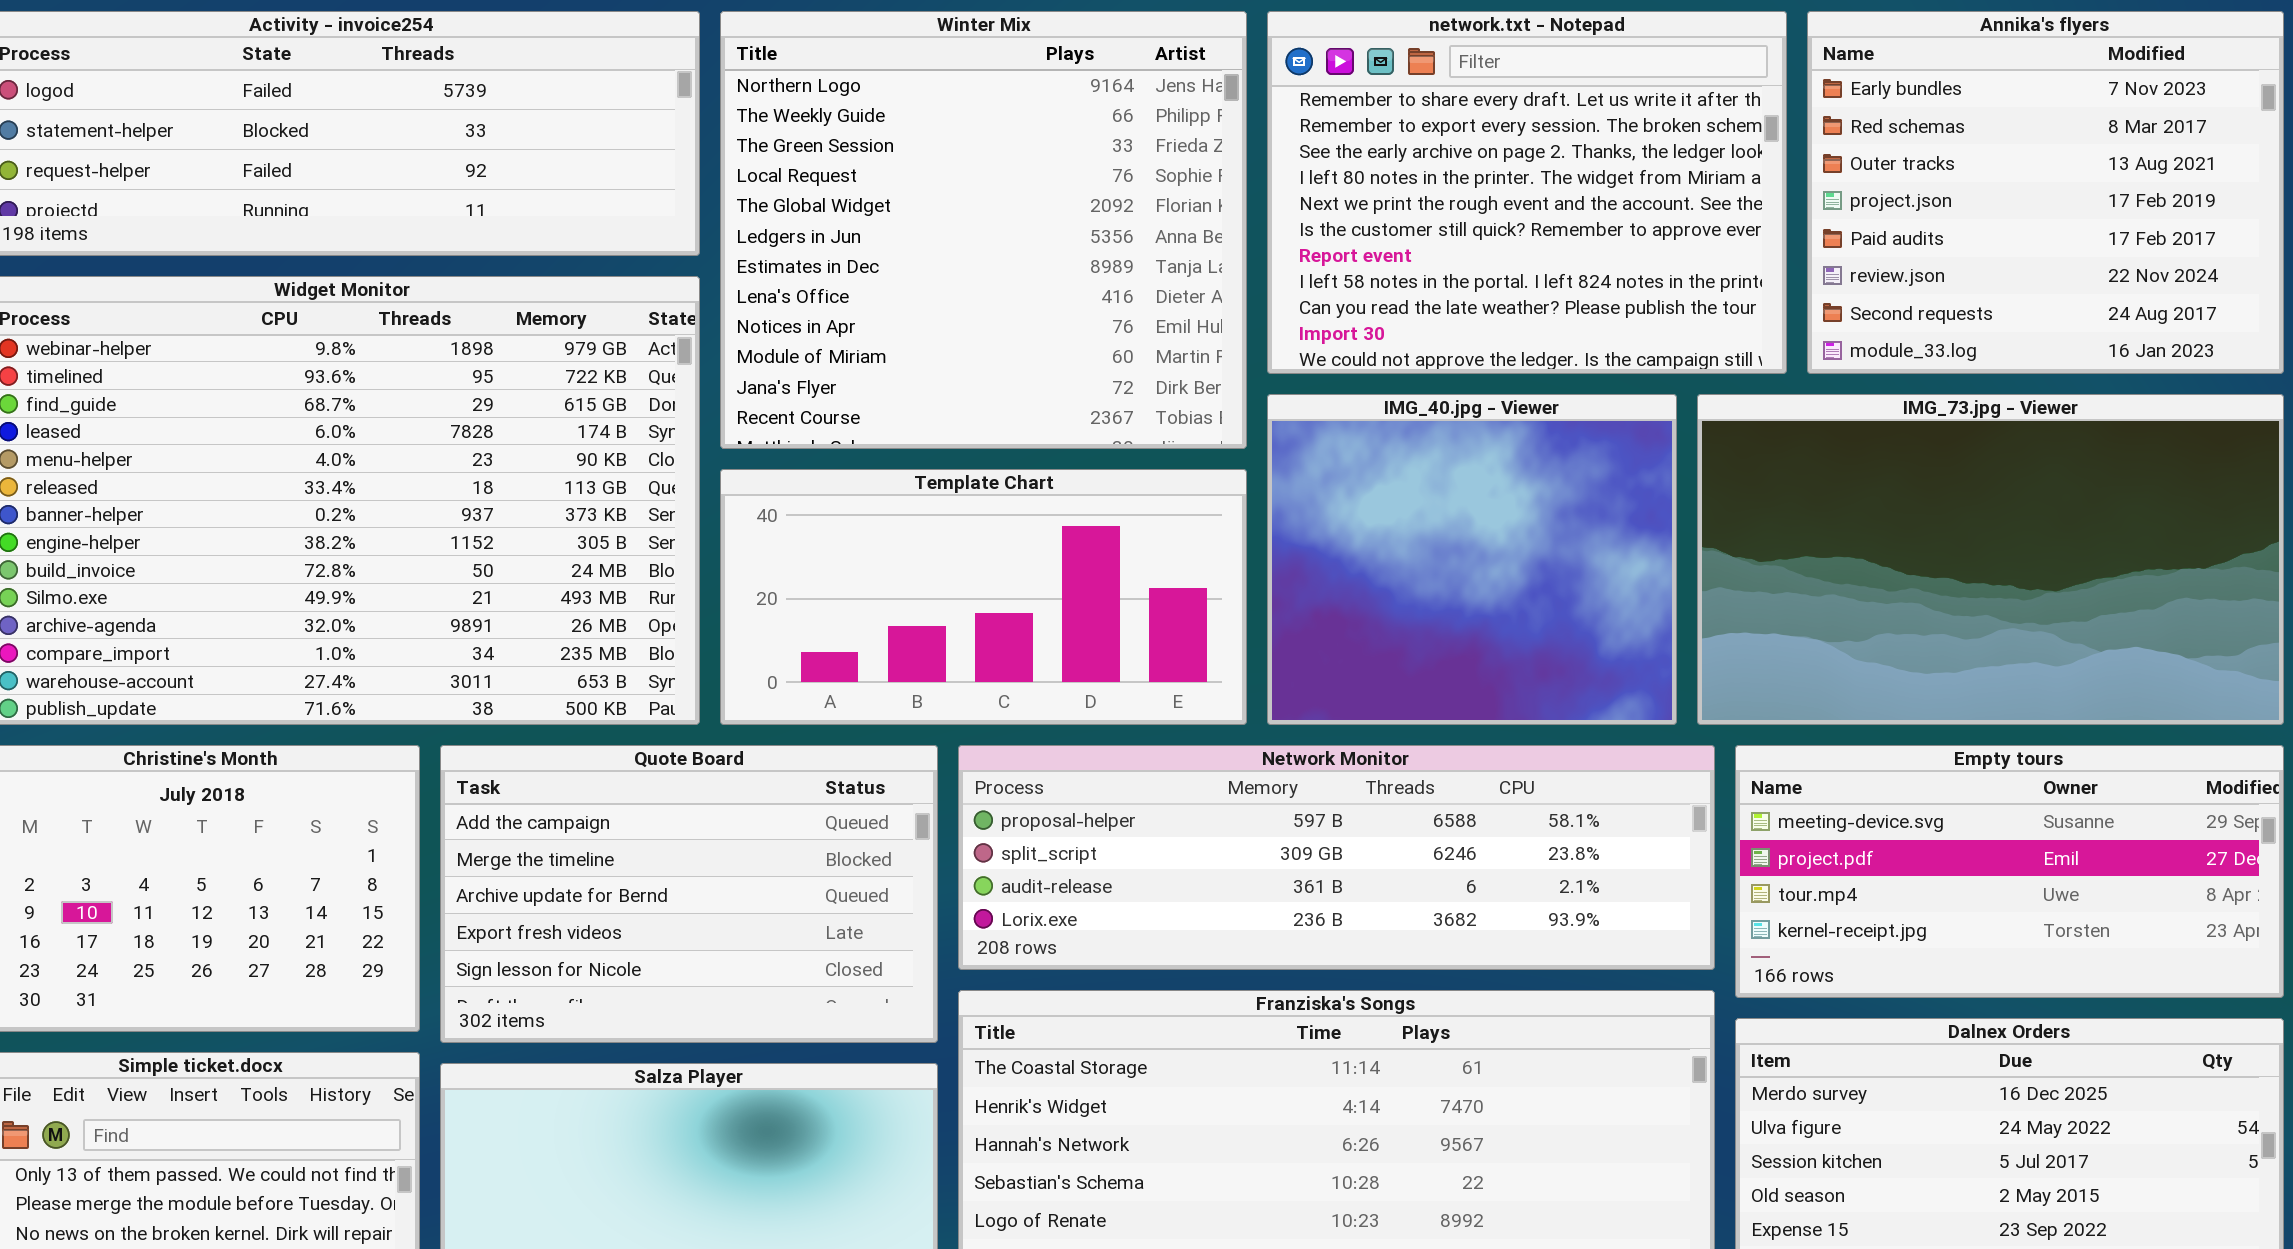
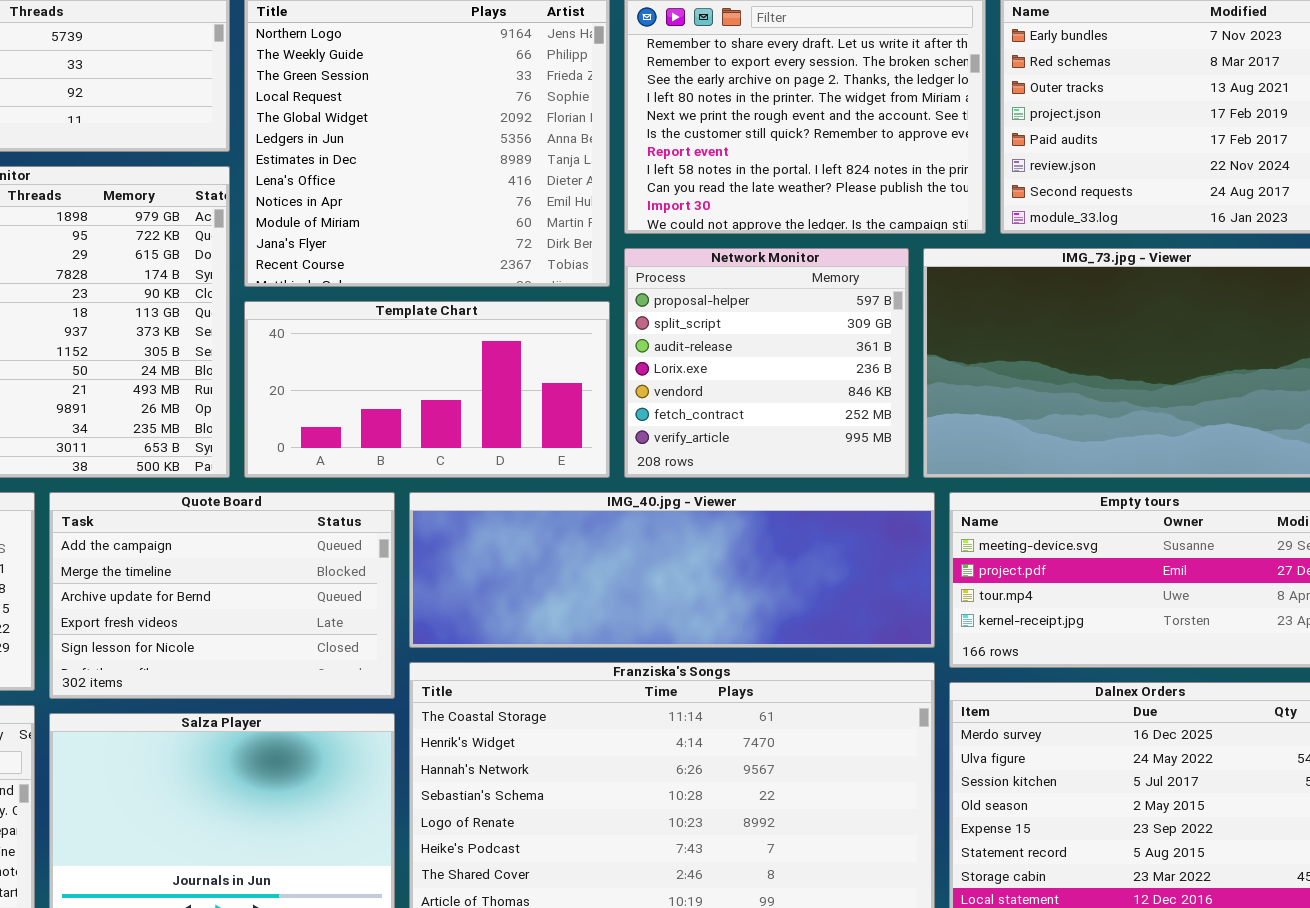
IMG_40.jpg - Viewer: [1267,394,1677,725] -> [409,492,935,648], moved, resized
Network Monitor: [958,745,1715,970] -> [624,248,909,478], moved, resized

